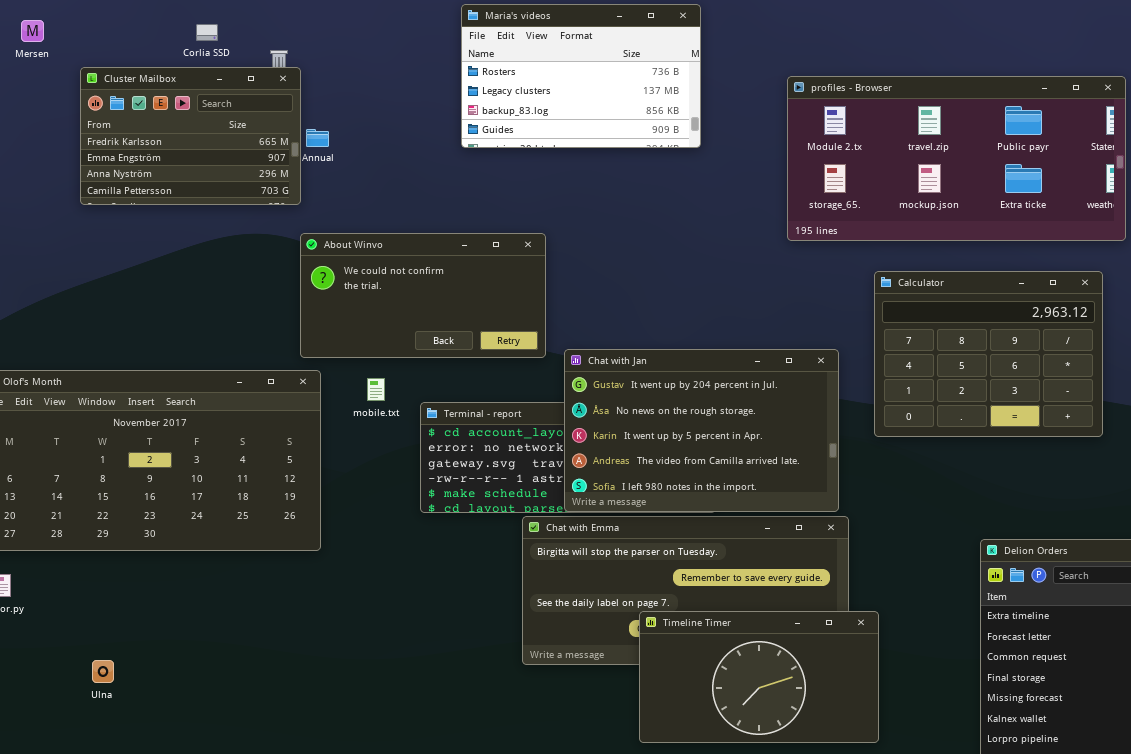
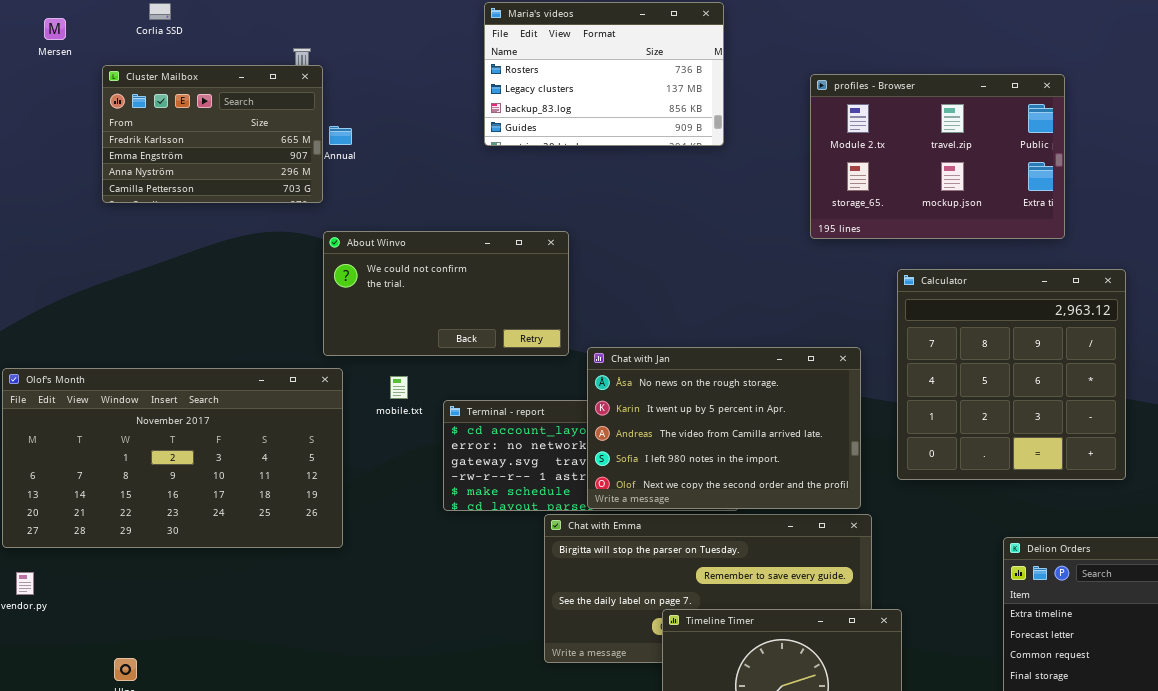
Corlia SSD: [196,24,218,41] -> [149,3,171,20], moved
profiles - Browser: [787,76,1126,241] -> [810,74,1065,239], resized
Calculator: [874,271,1103,437] -> [897,269,1126,480], resized
Chat with Jan: [564,349,839,512] -> [587,347,861,509], scrolled down 1 row

